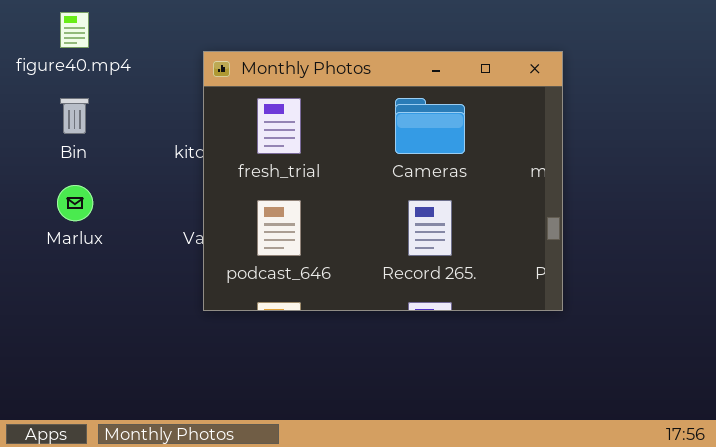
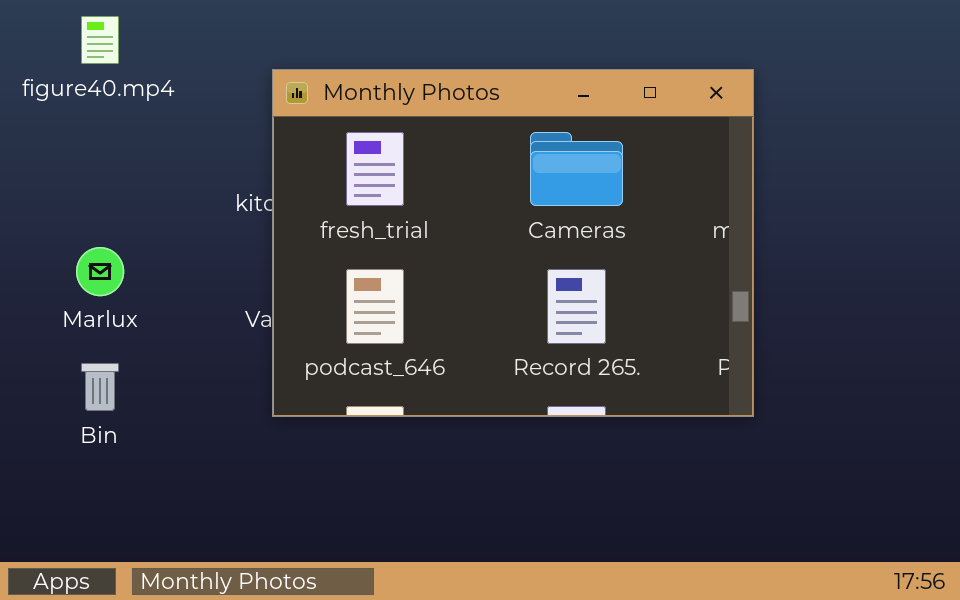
Bin: [60,98,89,134] -> [81,363,119,411], moved

